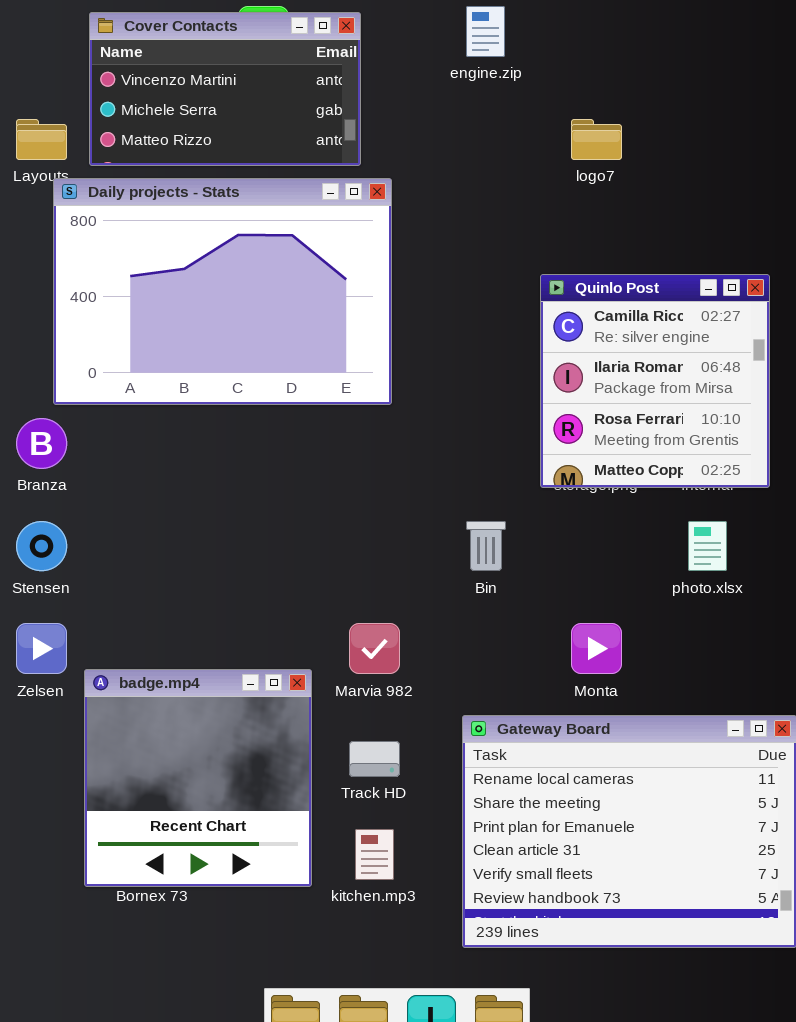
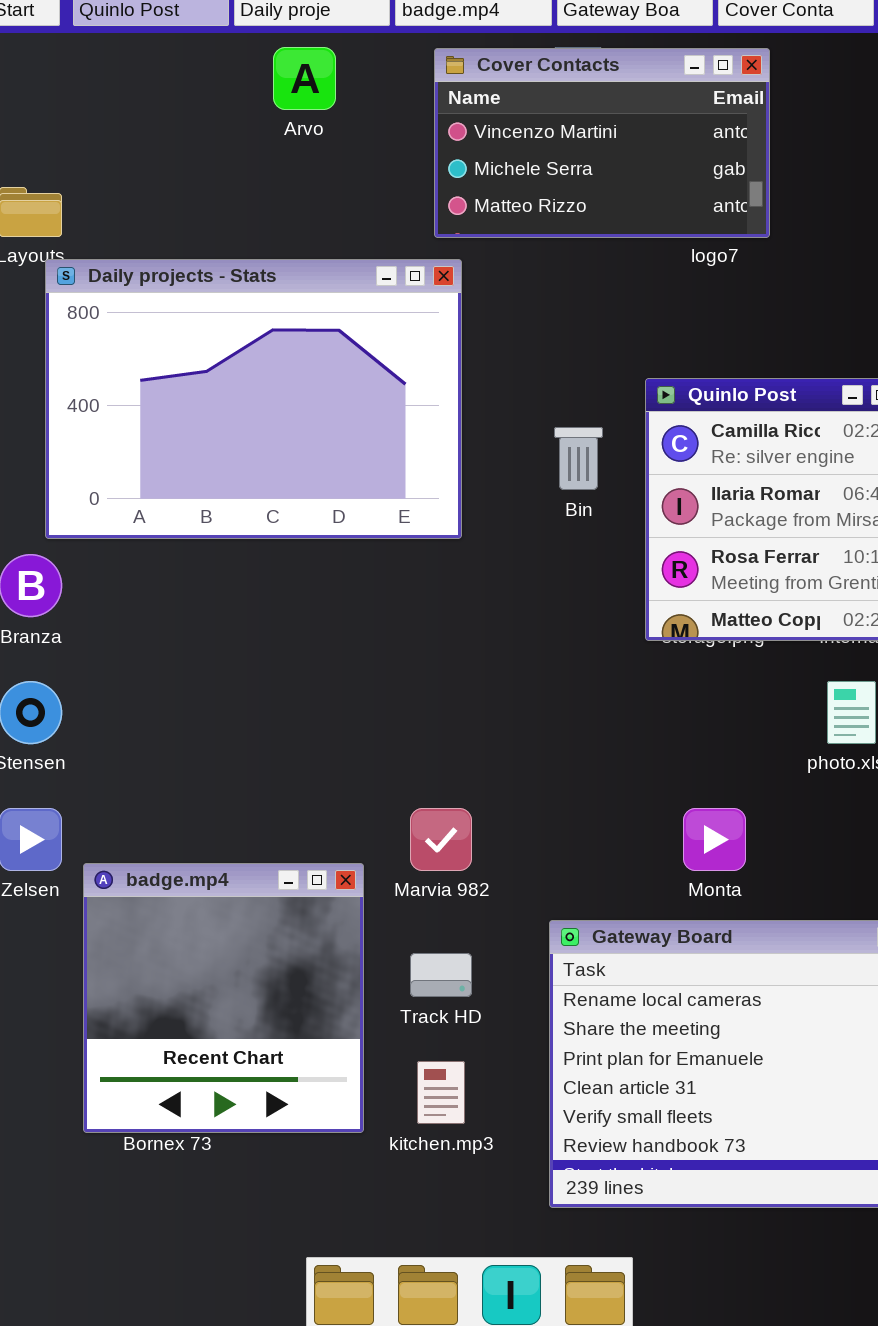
Cover Contacts: [89,12,361,166] -> [434,48,770,238], moved
Bin: [466,521,506,571] -> [554,427,603,490], moved

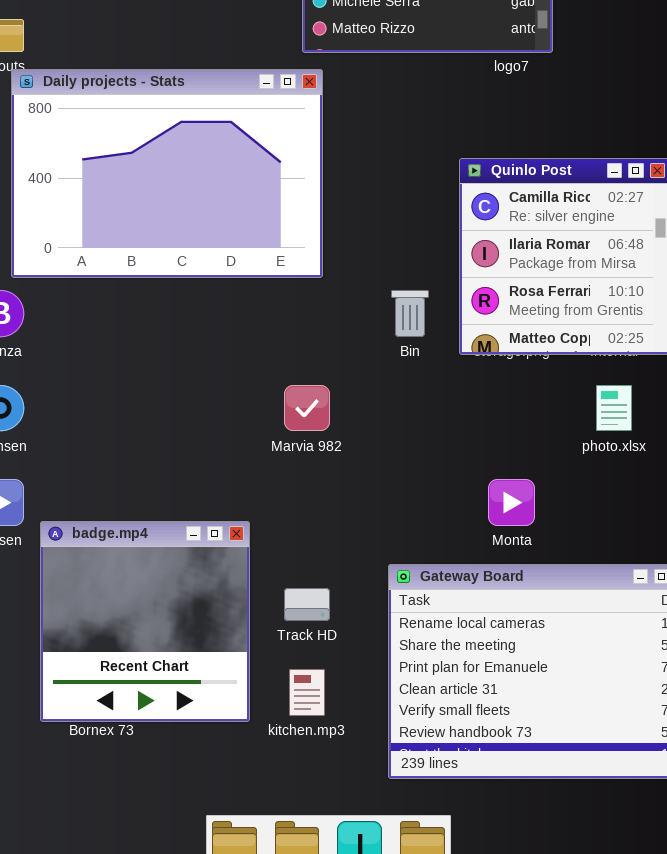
Bin: [554,427,603,490] -> [391,290,429,337], moved
Marvia 982: [410,808,472,871] -> [284,385,330,431], moved

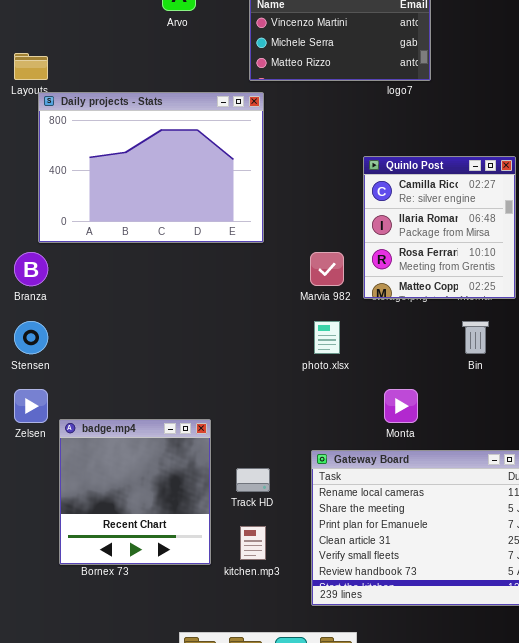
Bin: [391,290,429,337] -> [462,321,489,354], moved
Marvia 982: [284,385,330,431] -> [310,252,344,286], moved
photo.xlsx: [596,385,632,431] -> [314,321,340,354], moved

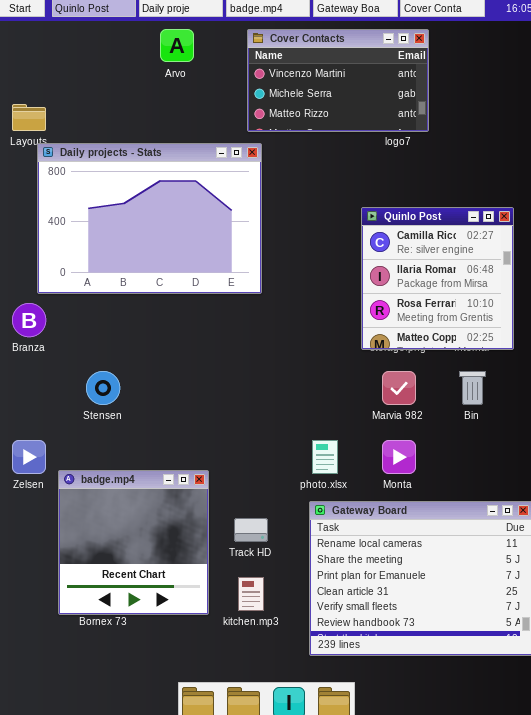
Marvia 982: [310,252,344,286] -> [382,371,416,405], moved
Stensen: [14,321,48,354] -> [86,371,120,405], moved
photo.xlsx: [314,321,340,354] -> [312,440,338,474], moved

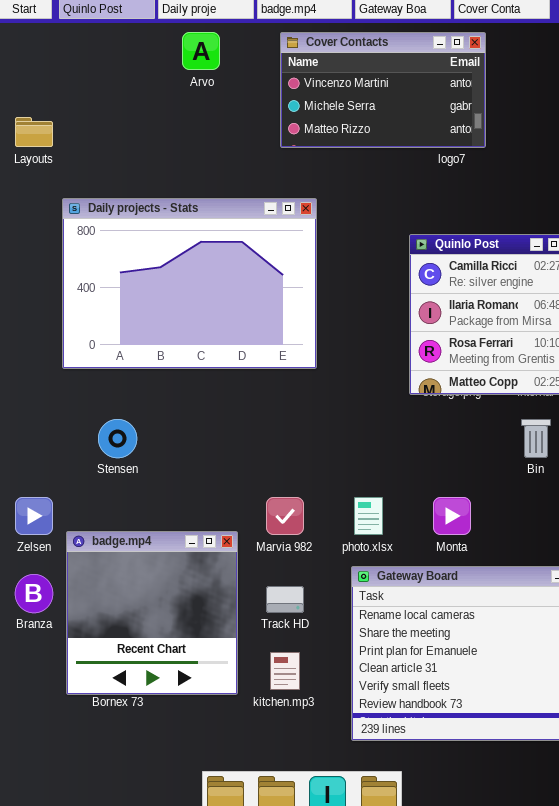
Daily projects - Stats: [37,143,262,294] -> [62,198,317,369], moved
Branza: [12,303,46,337] -> [15,574,53,613], moved
Marvia 982: [382,371,416,405] -> [266,497,304,535], moved

